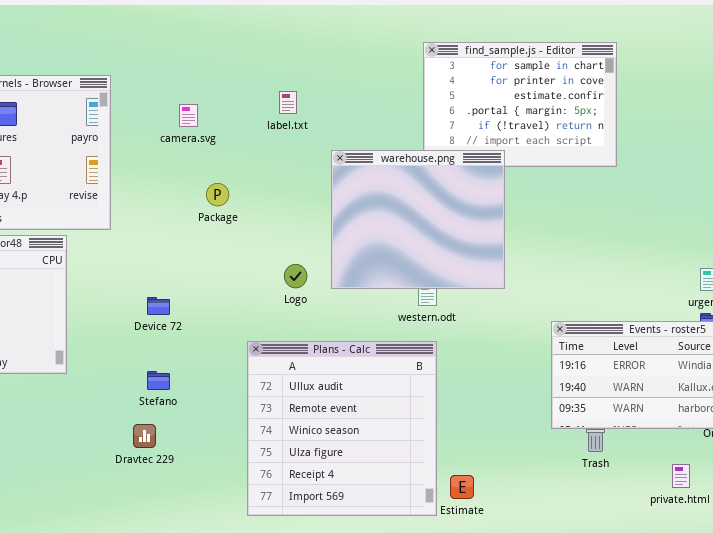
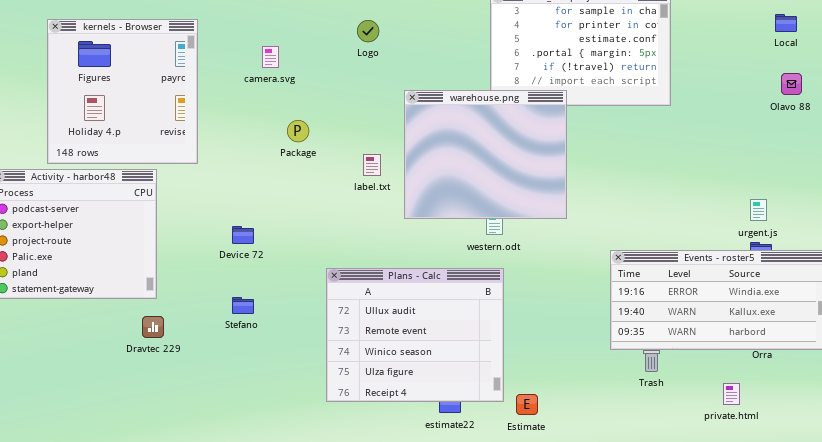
label.txt: [279,91,297,114] -> [363,154,381,176], moved
Logo: [284,264,307,288] -> [357,20,379,42], moved
Plans - Calc: [247,341,437,516] -> [326,268,504,402], resized
Dravtec 229: [133,424,156,448] -> [142,316,164,338], moved

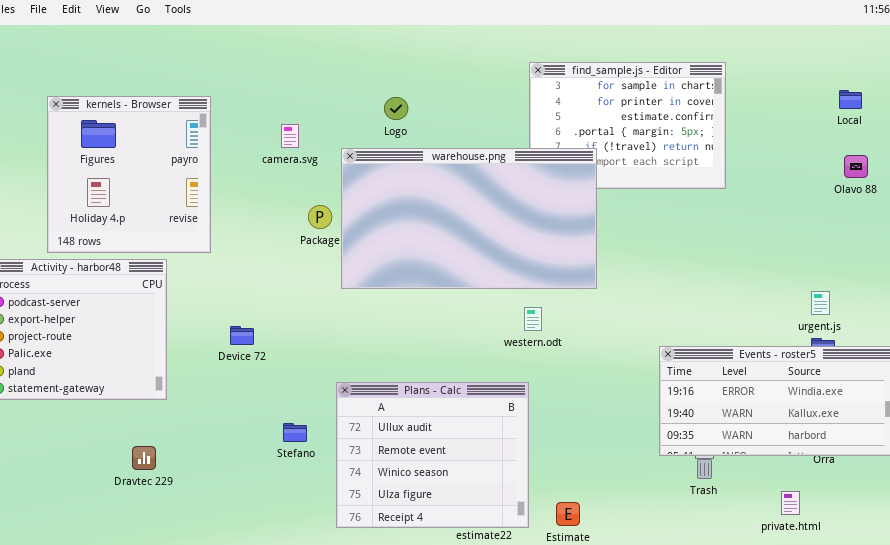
warehouse.png: [404,90,567,219] -> [341,148,597,289], moved, resized
Device 72: [232,226,254,244] -> [230,326,254,345], moved
Plans - Calc: [326,268,504,402] -> [336,382,529,528], moved
Stefano: [232,297,254,314] -> [283,423,307,442], moved
Dravtec 229: [142,316,164,338] -> [132,446,156,470], moved

